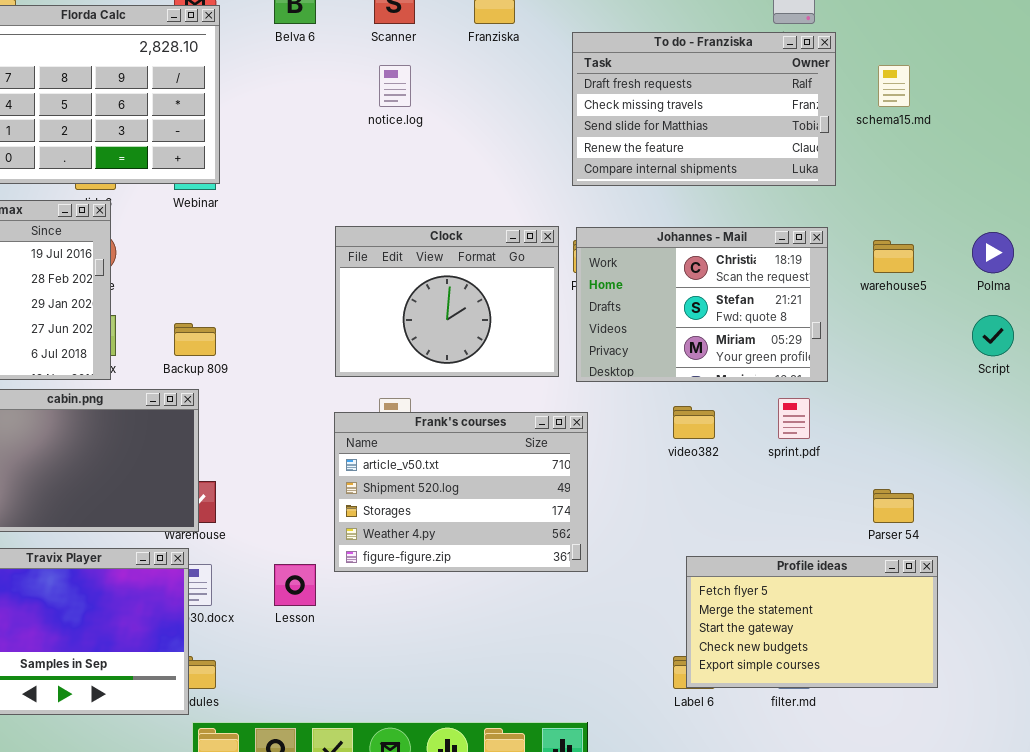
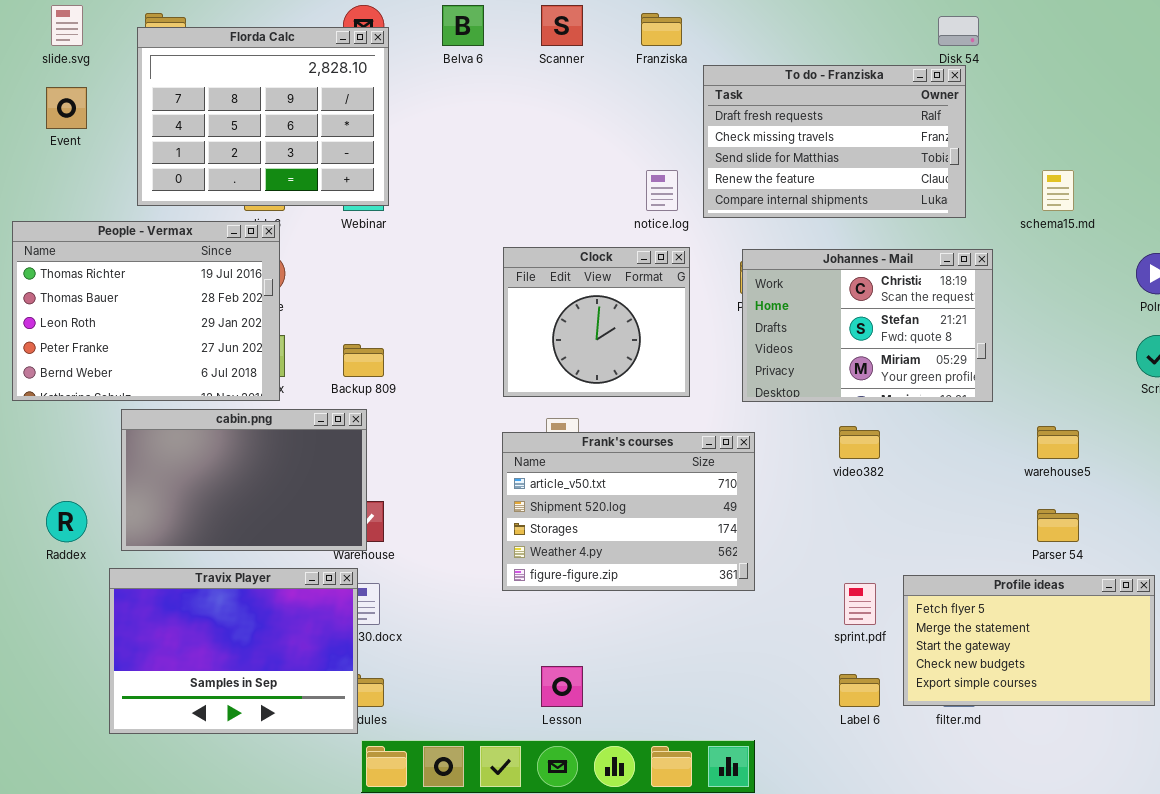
To do - Franziska: [572,32,836,186] -> [703,65,966,218], moved
notice.log: [379,65,411,107] -> [646,170,678,211], moved
schema15.md: [878,65,910,107] -> [1042,170,1074,211], moved
Clock: [335,226,559,377] -> [503,247,690,397], resized
warehouse5: [873,240,914,273] -> [1037,426,1079,459], moved
sprint.pdf: [778,398,810,439] -> [844,583,876,625], moved
Profile ideas: [686,556,938,688] -> [903,575,1155,706], moved
Lesson: [274,564,316,606] -> [541,666,583,707], moved

